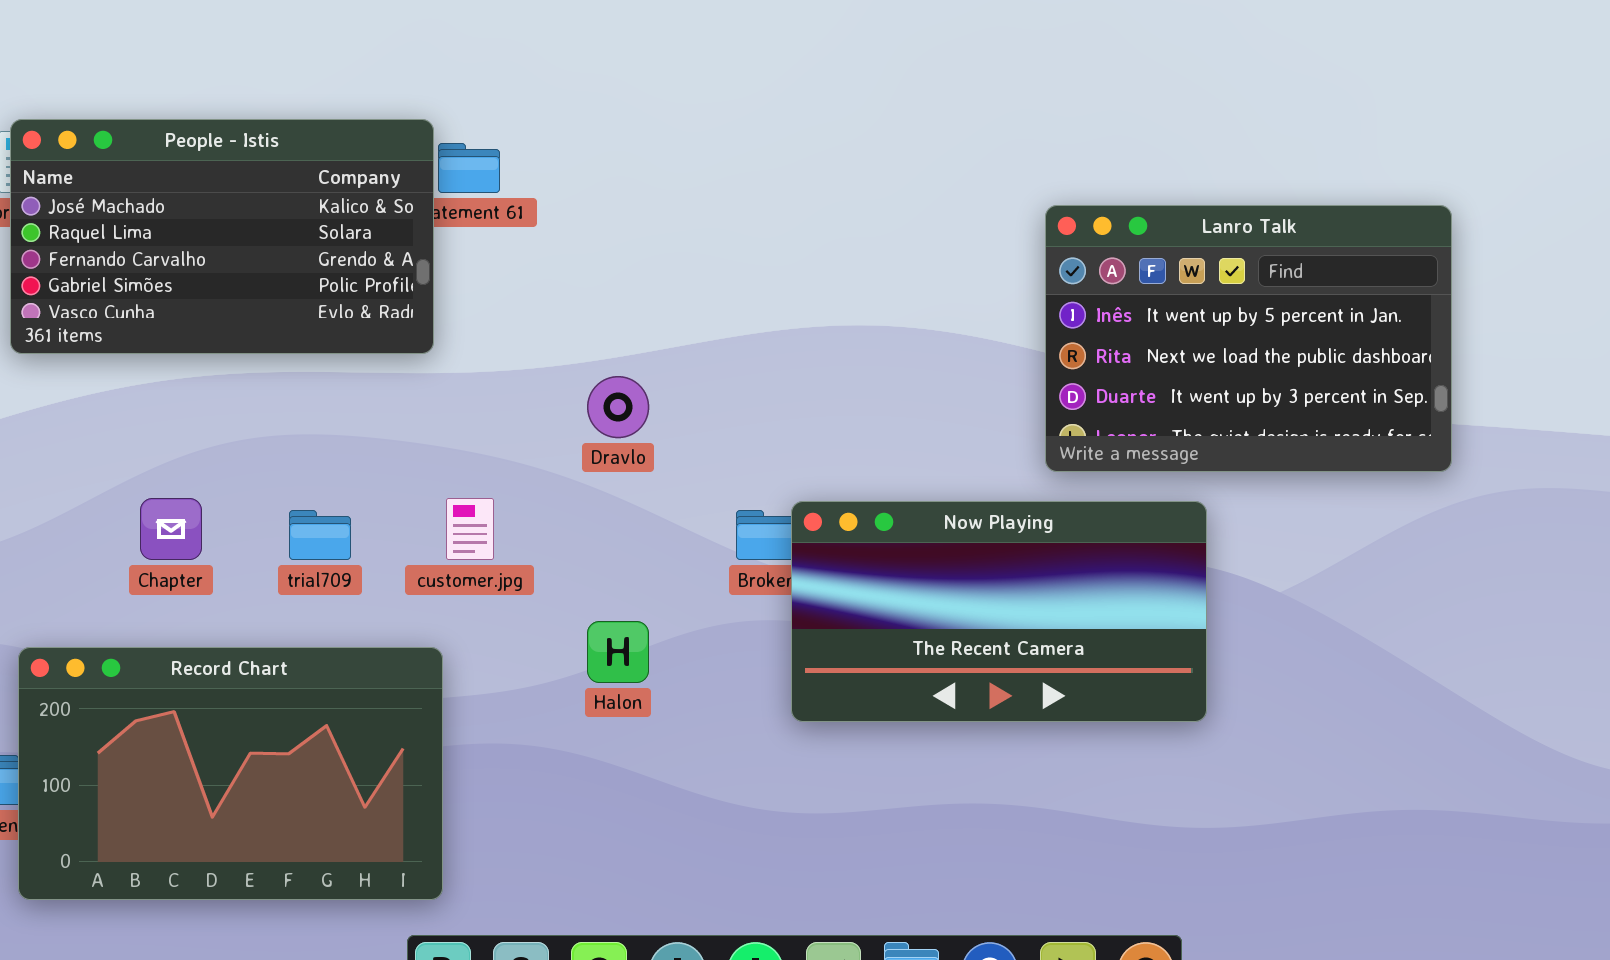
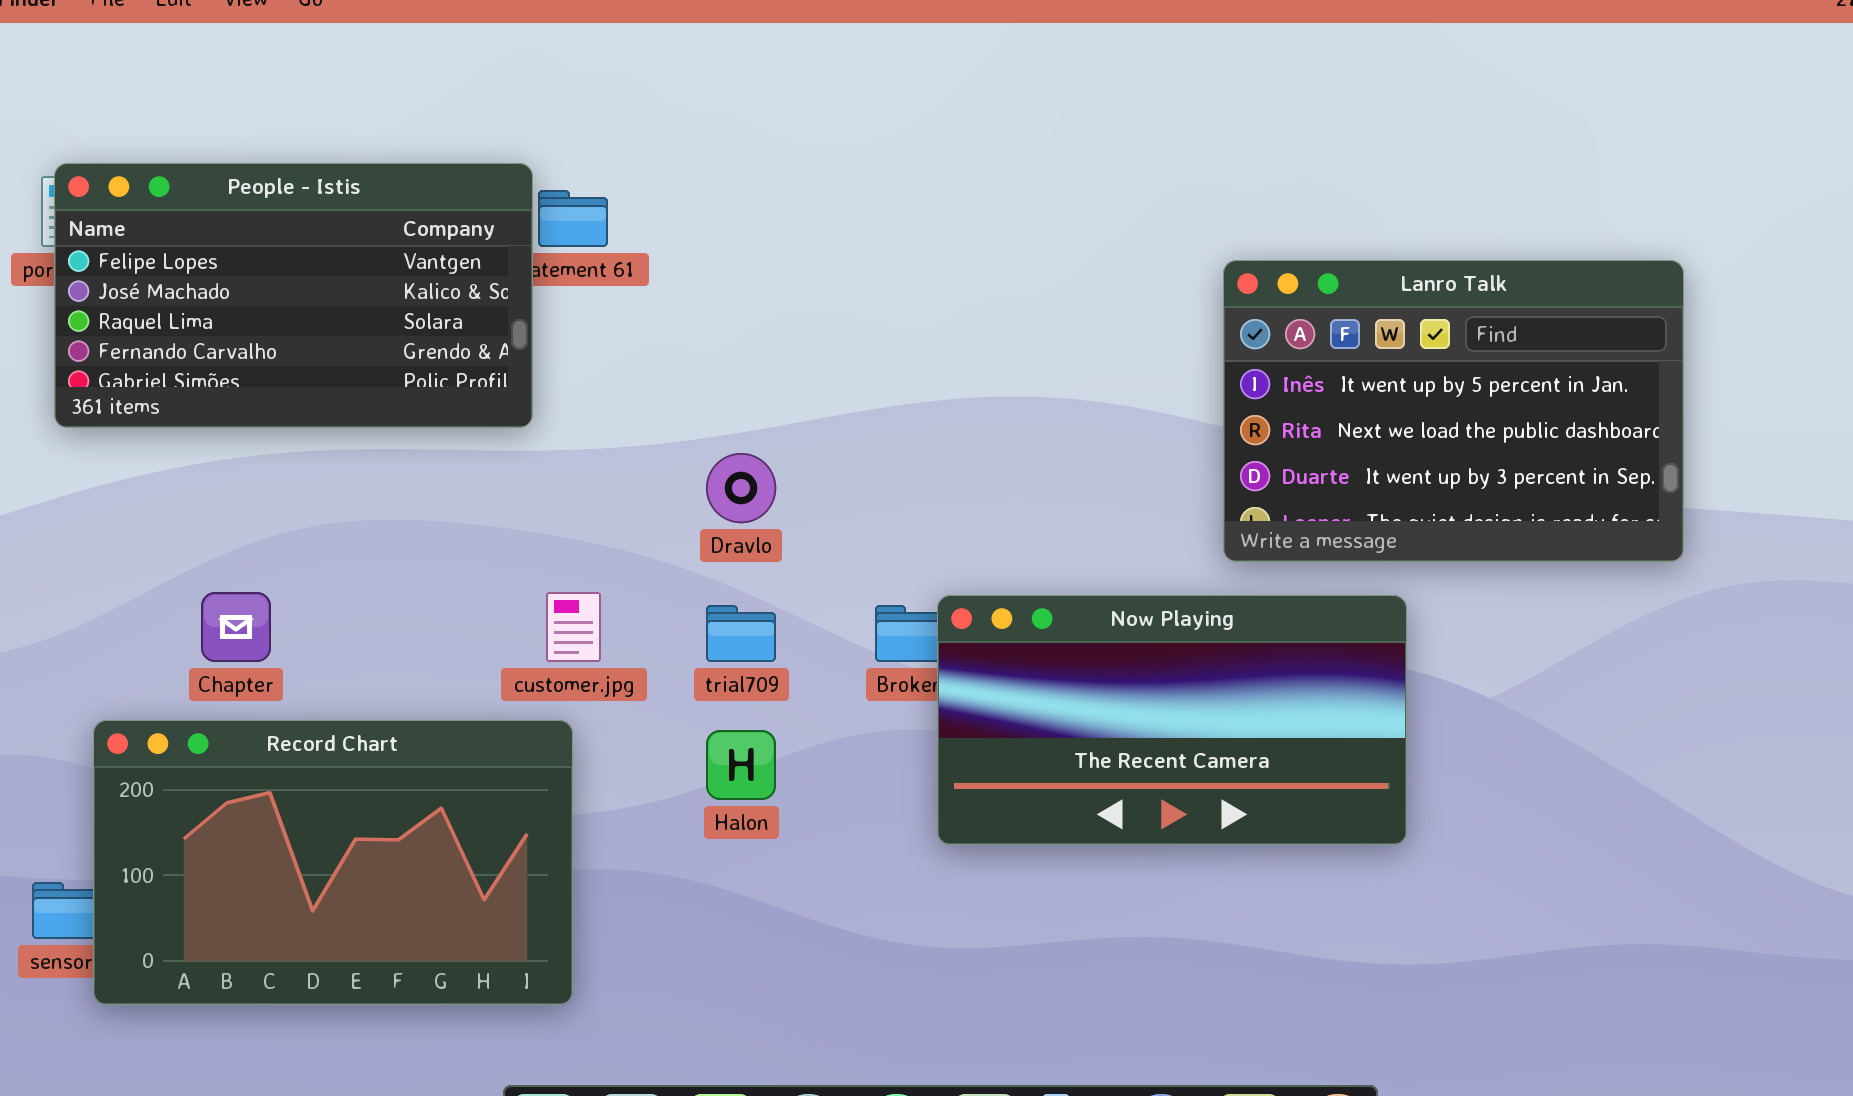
People - Istis: [10,119,434,354] -> [54,163,533,428], scrolled up 1 row
trial709: [289,510,351,560] -> [706,605,776,662], moved
Record Chart: [18,647,443,900] -> [93,720,573,1005], moved

